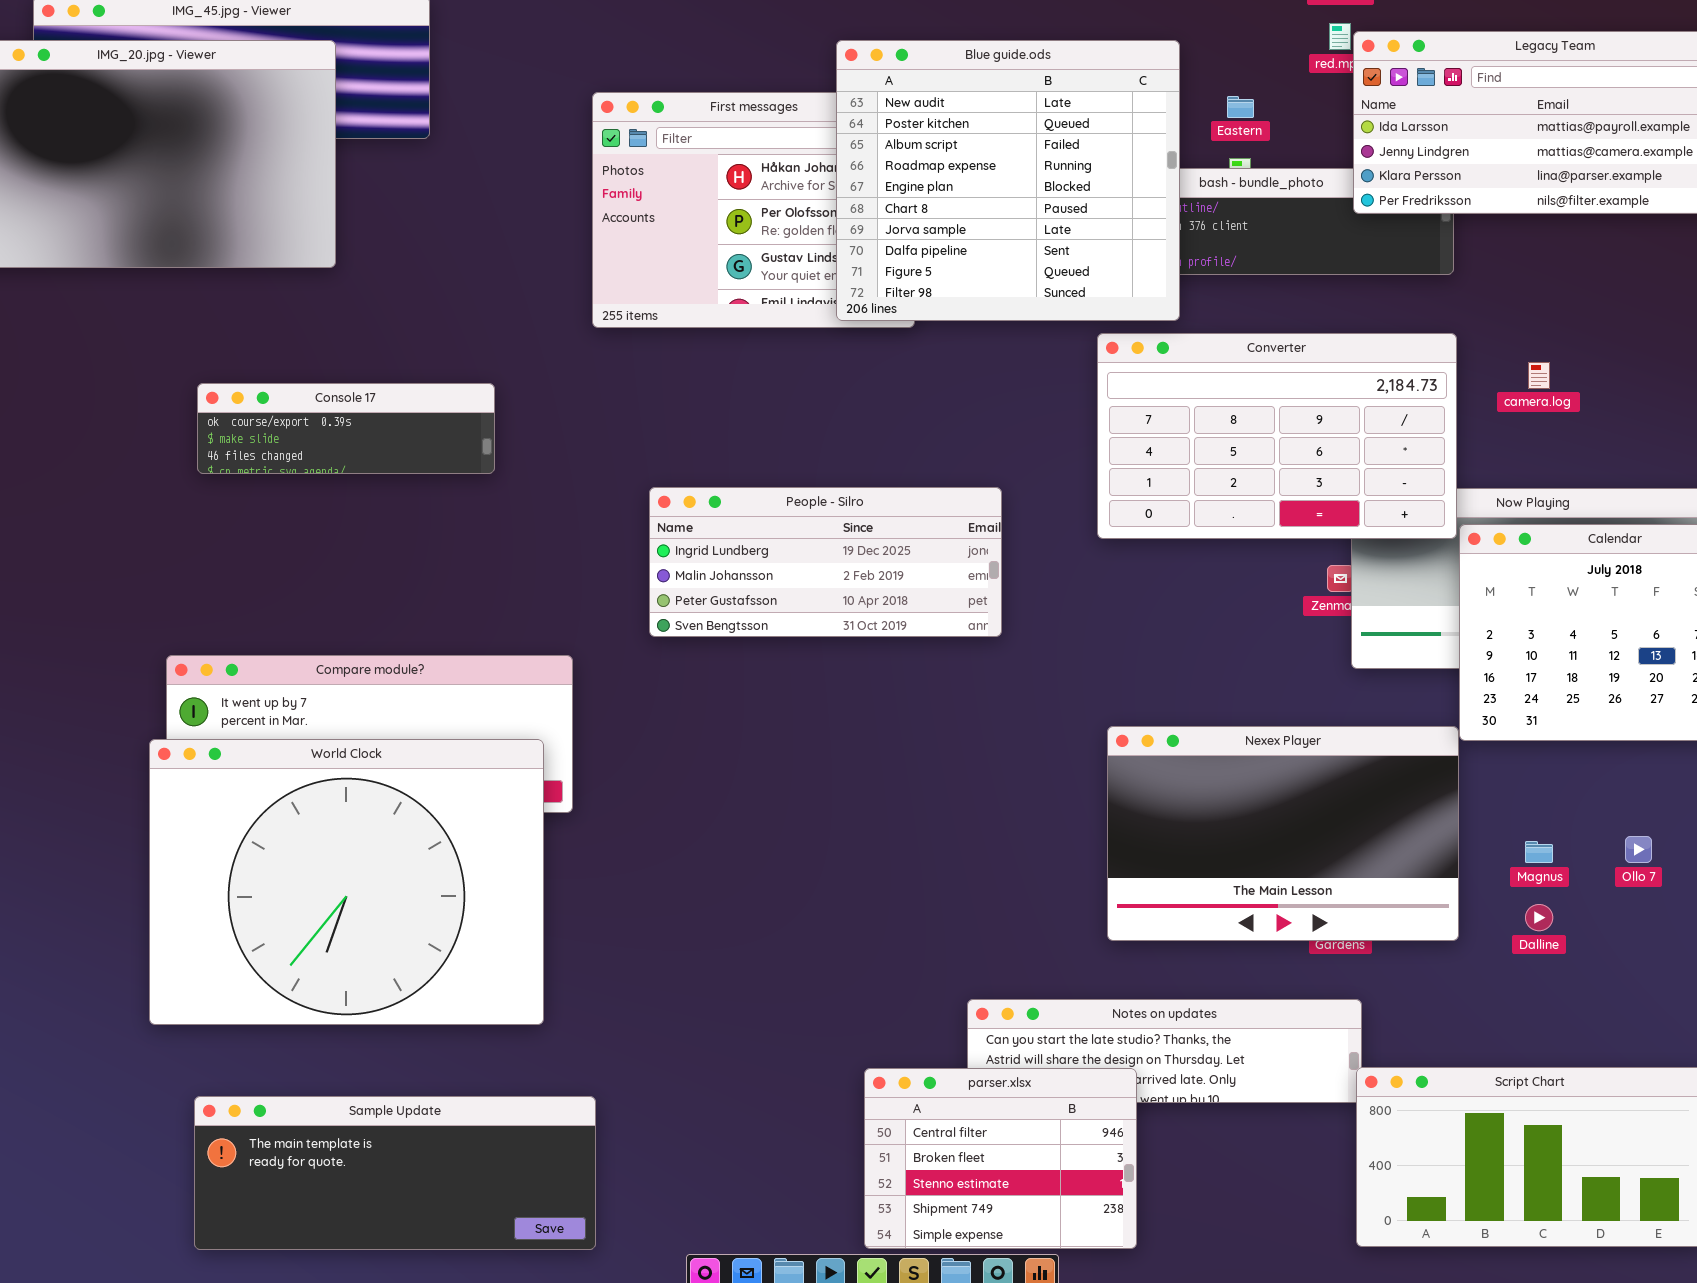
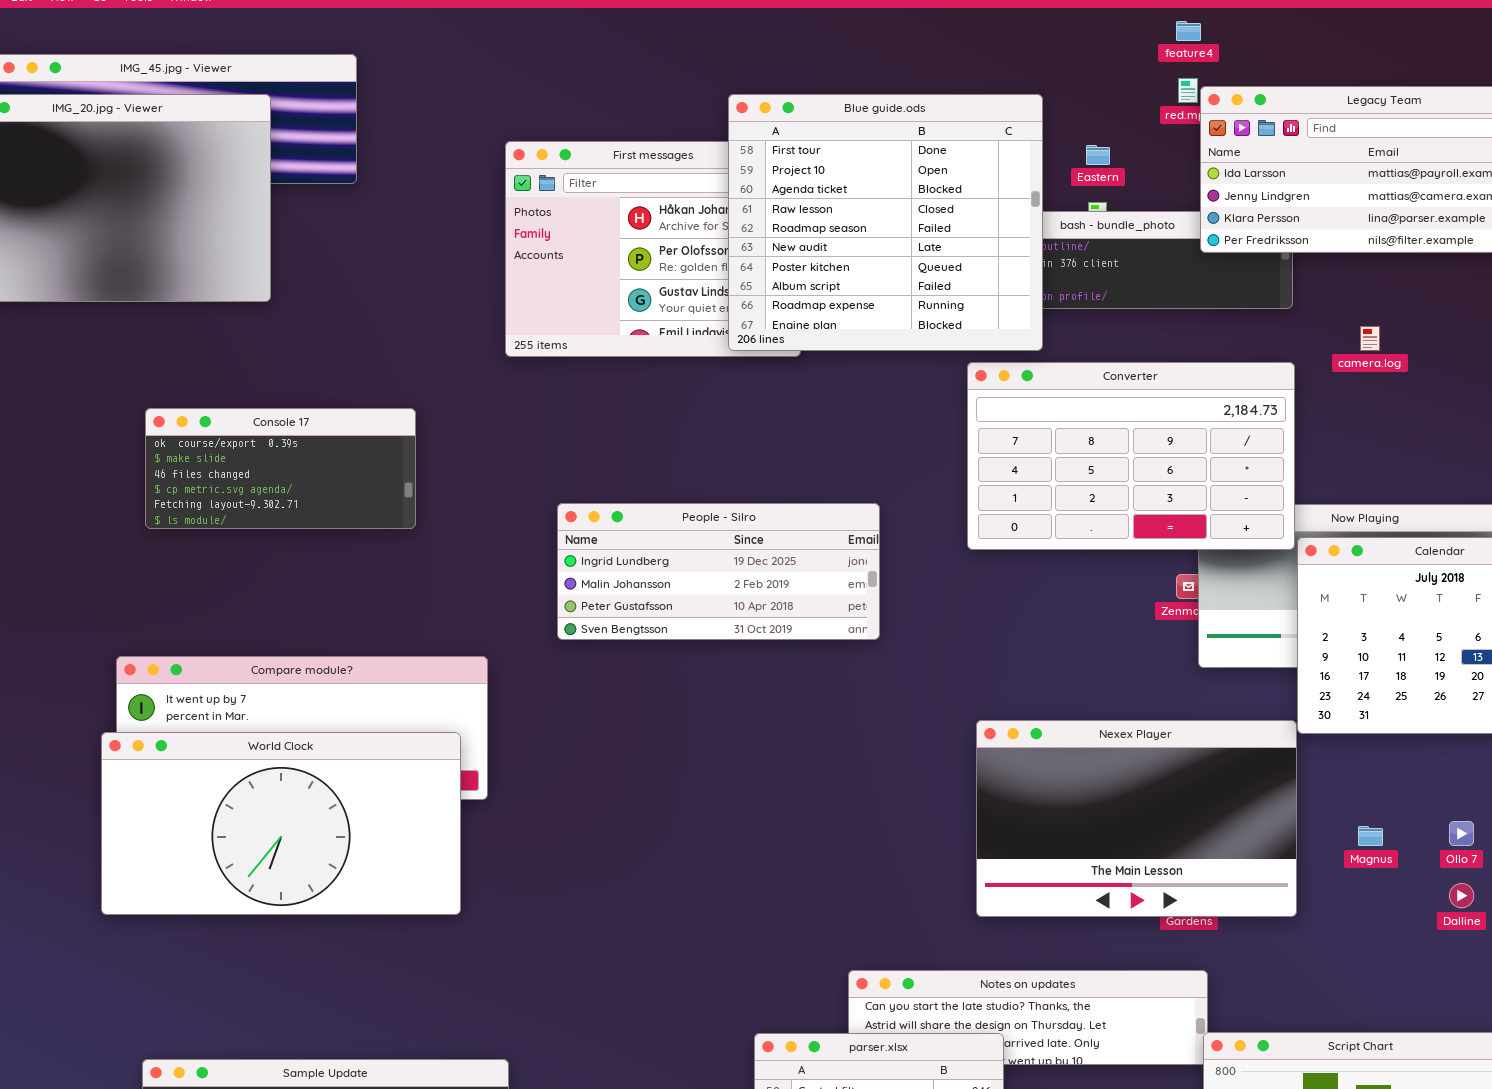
Blue guide.ods: [836,40,1180,321] -> [728,94,1043,351], scrolled up 5 rows
camera.log: [1528,362,1550,389] -> [1360,326,1380,351], moved
Console 17: [197,383,495,474] -> [145,408,416,529], resized
World Clock: [149,739,544,1025] -> [101,732,461,915], resized
Dalline: [1525,904,1553,931] -> [1449,883,1474,908], moved

